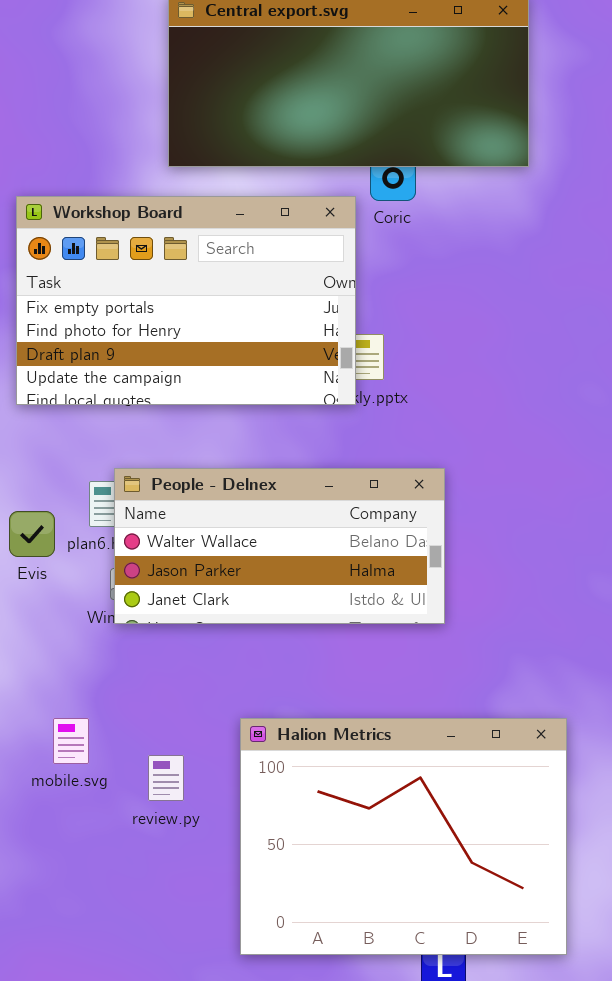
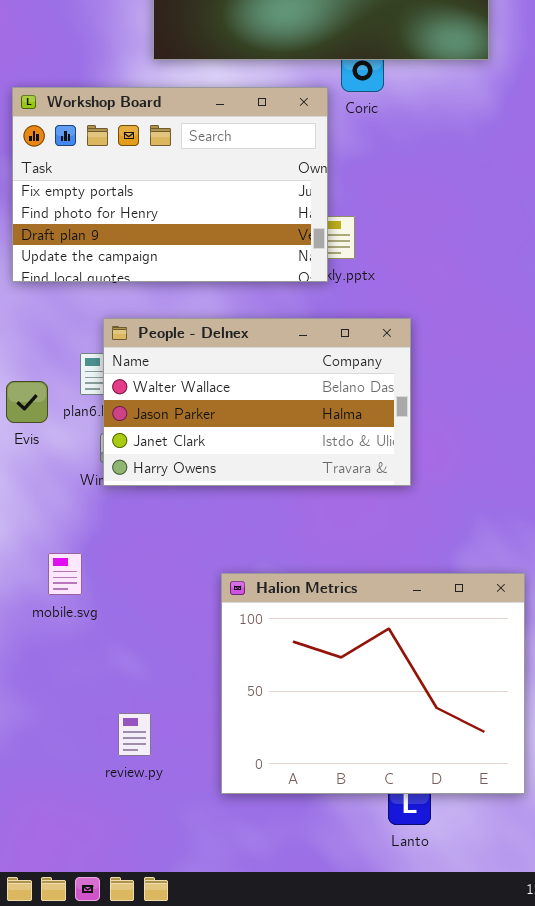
People - Delnex: [114,468,445,624] -> [103,318,411,486], resized
mobile.svg: [53,718,89,764] -> [48,553,82,595], moved
review.py: [148,755,184,801] -> [118,713,151,756], moved

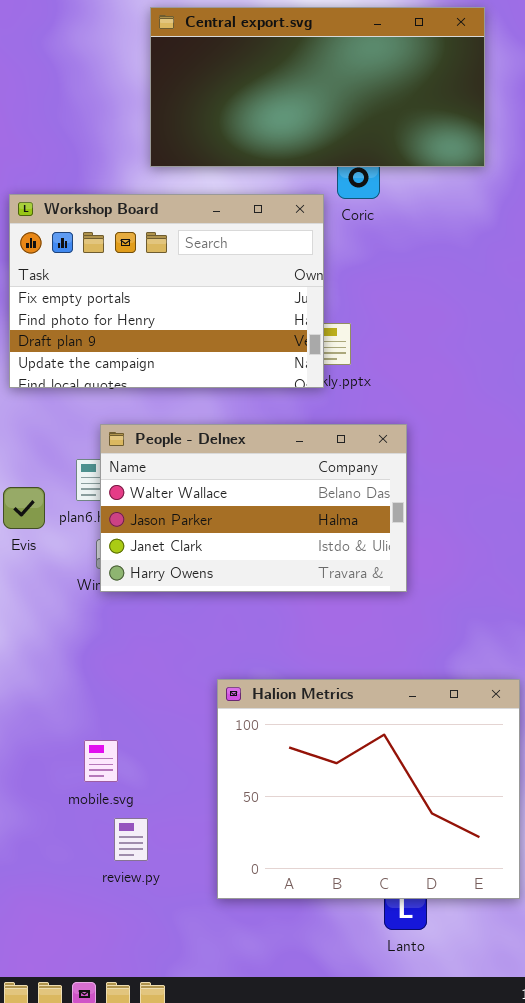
mobile.svg: [48,553,82,595] -> [84,740,118,782], moved

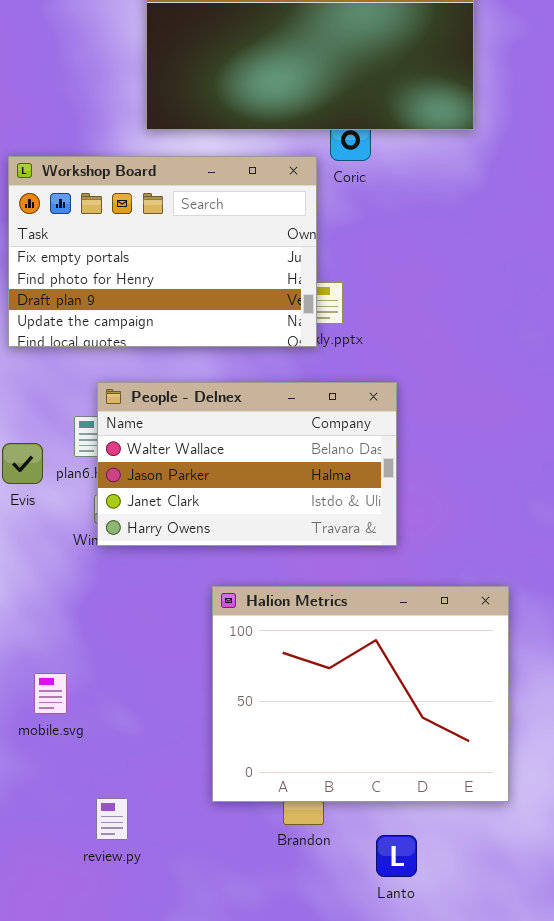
Halion Metrics: [217,679,520,899] -> [212,586,509,802], moved
mobile.svg: [84,740,118,782] -> [34,673,67,714], moved
review.py: [114,818,148,861] -> [96,798,128,840], moved

